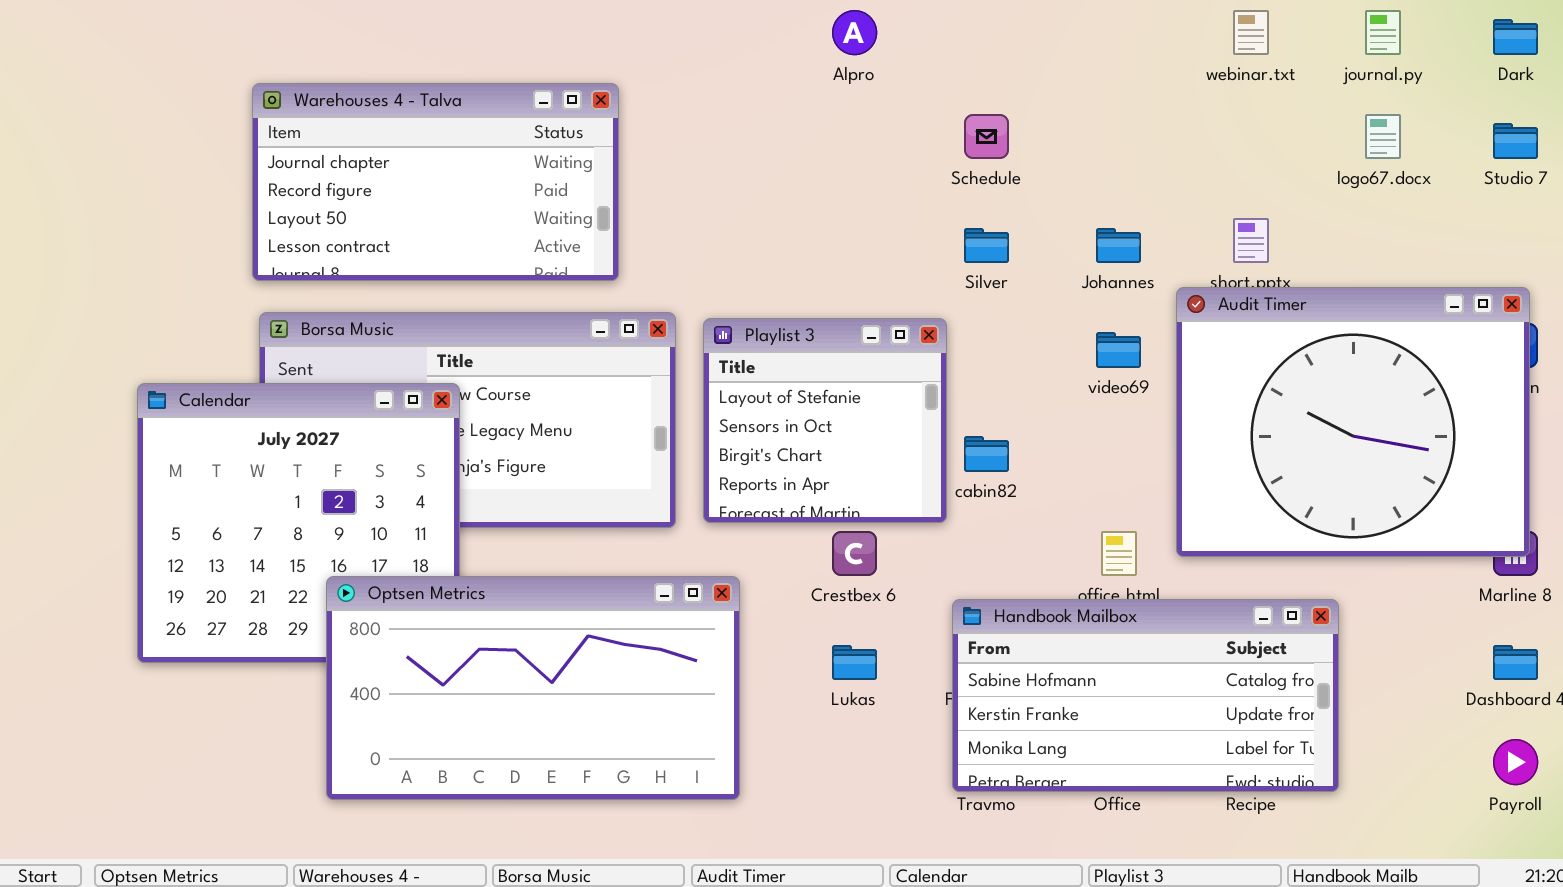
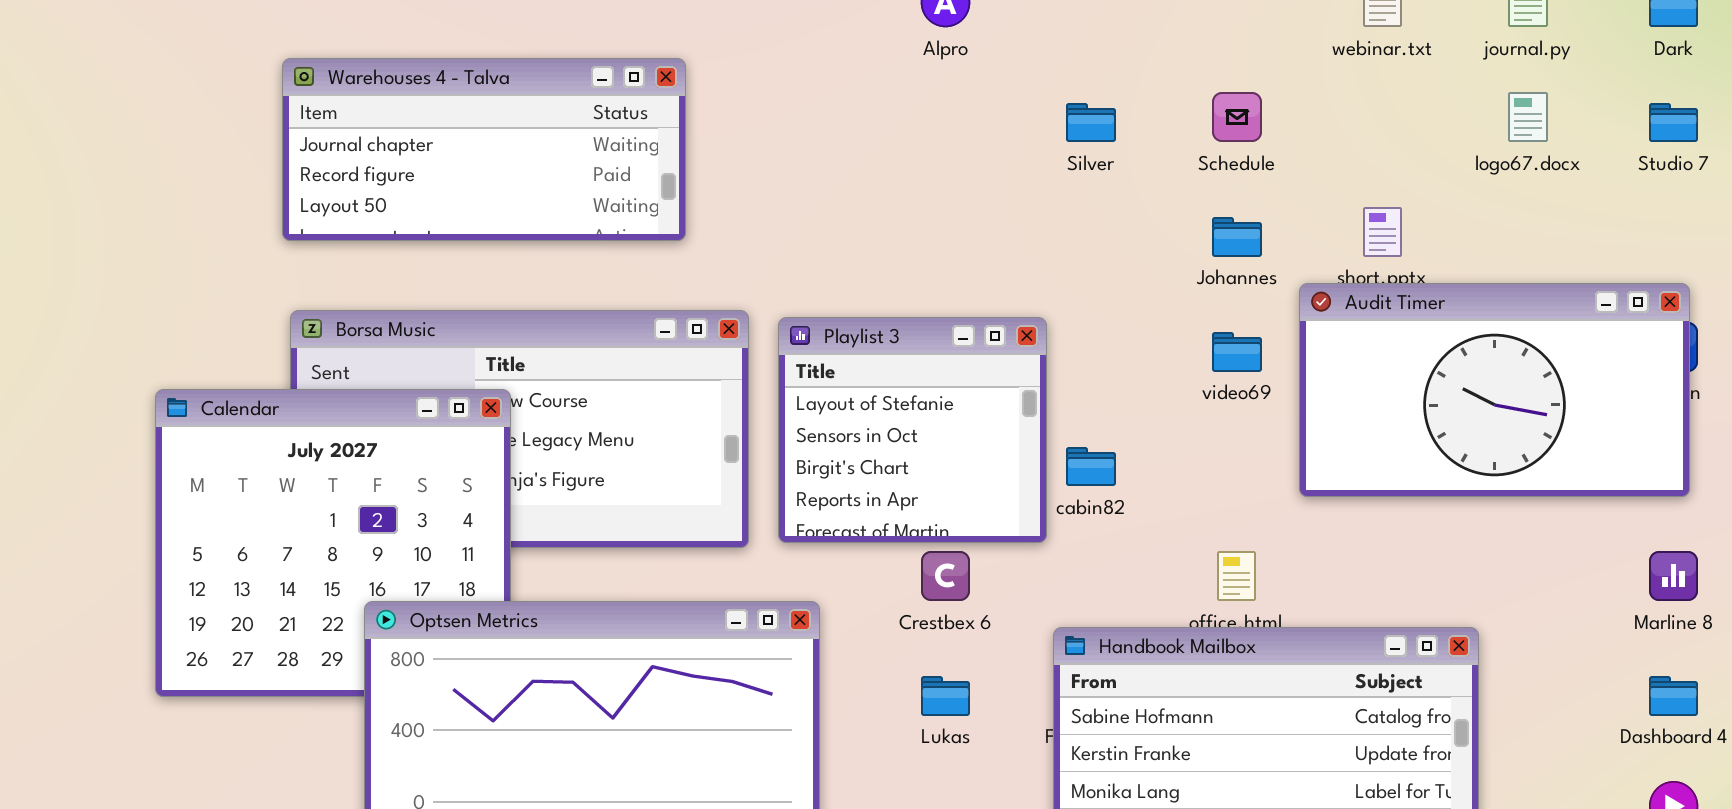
Warehouses 4 - Talva: [252,83,619,281] -> [282,58,686,241], resized
Schedule: [964,114,1009,159] -> [1212,92,1262,142], moved
Silver: [964,228,1009,263] -> [1066,103,1116,142], moved
Audit Timer: [1176,287,1530,557] -> [1299,283,1690,497], resized

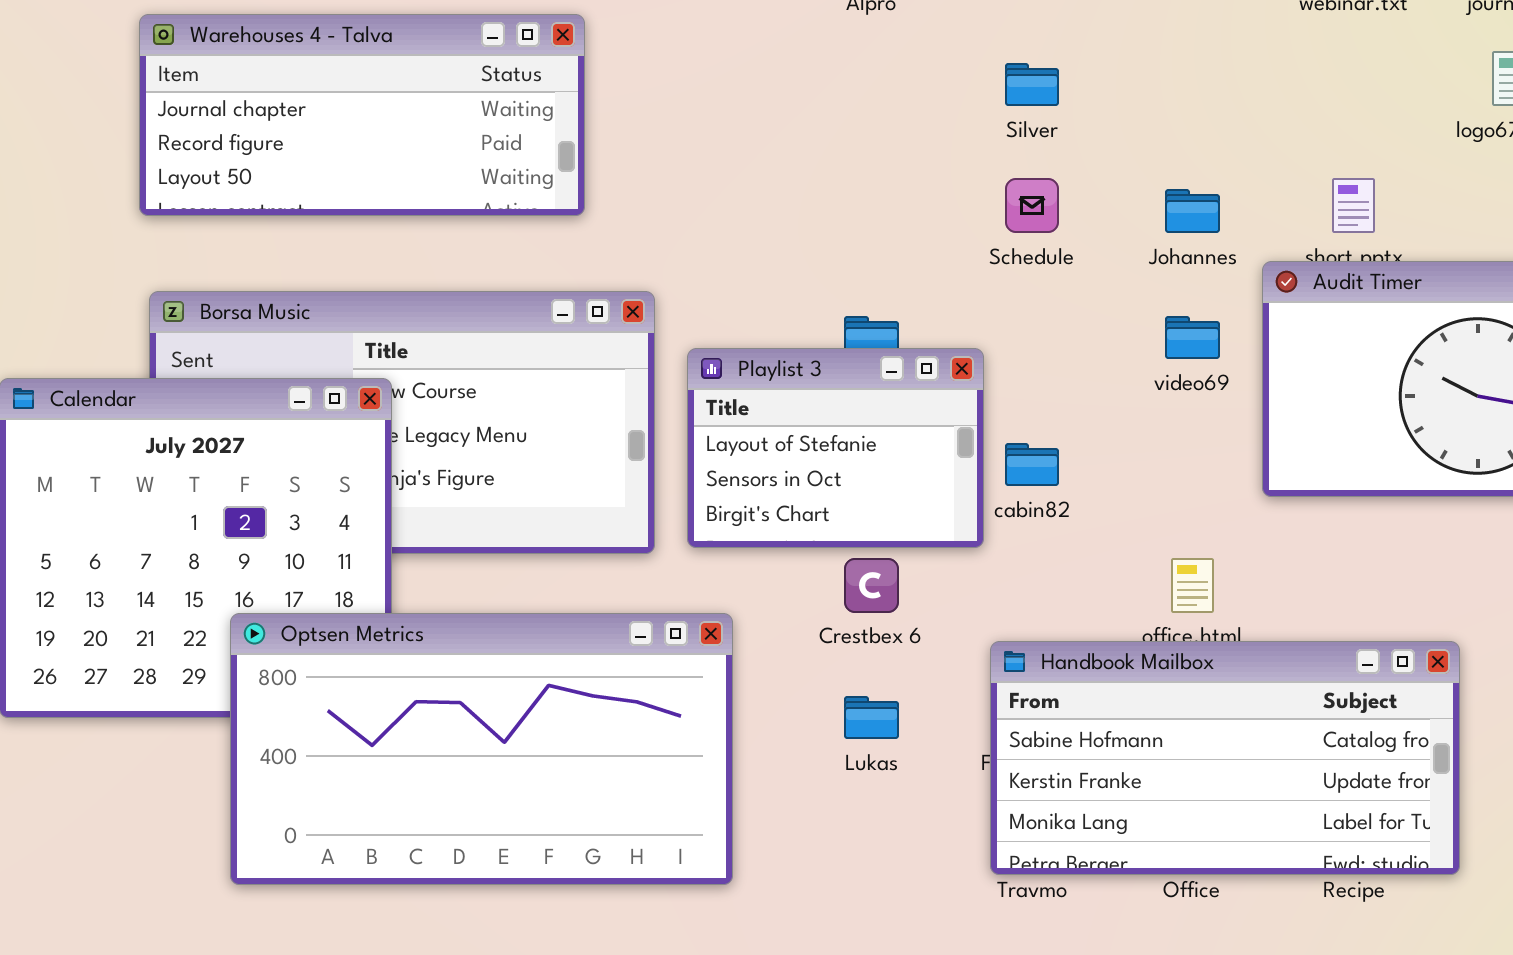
Schedule: [1212,92,1262,142] -> [1005,178,1059,233], moved
Playlist 3: [778,317,1047,543] -> [687,348,984,548], resized

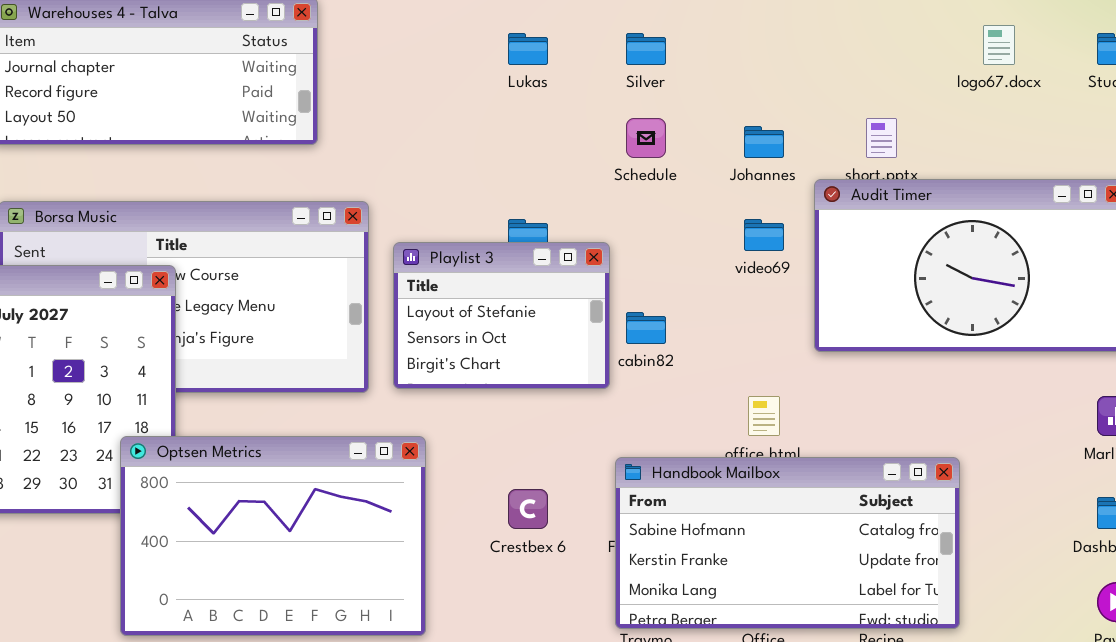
Crestbex 6: [844,558,899,613] -> [508,489,548,529], moved
Optsen Metrics: [230,613,733,885] -> [120,436,426,636], resized
Lukas: [844,696,899,739] -> [508,33,548,65], moved

